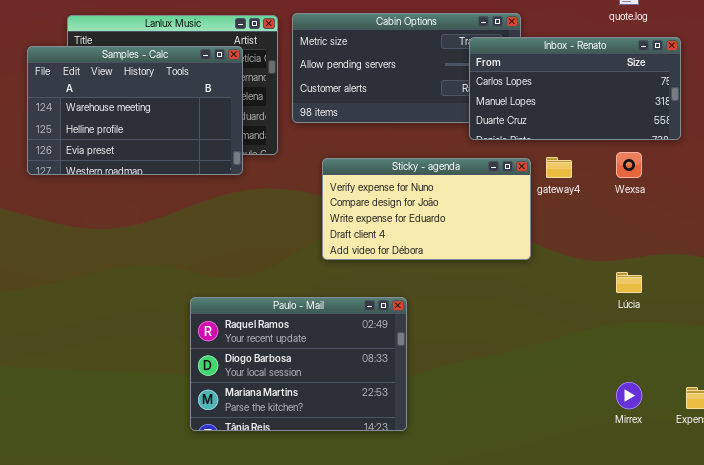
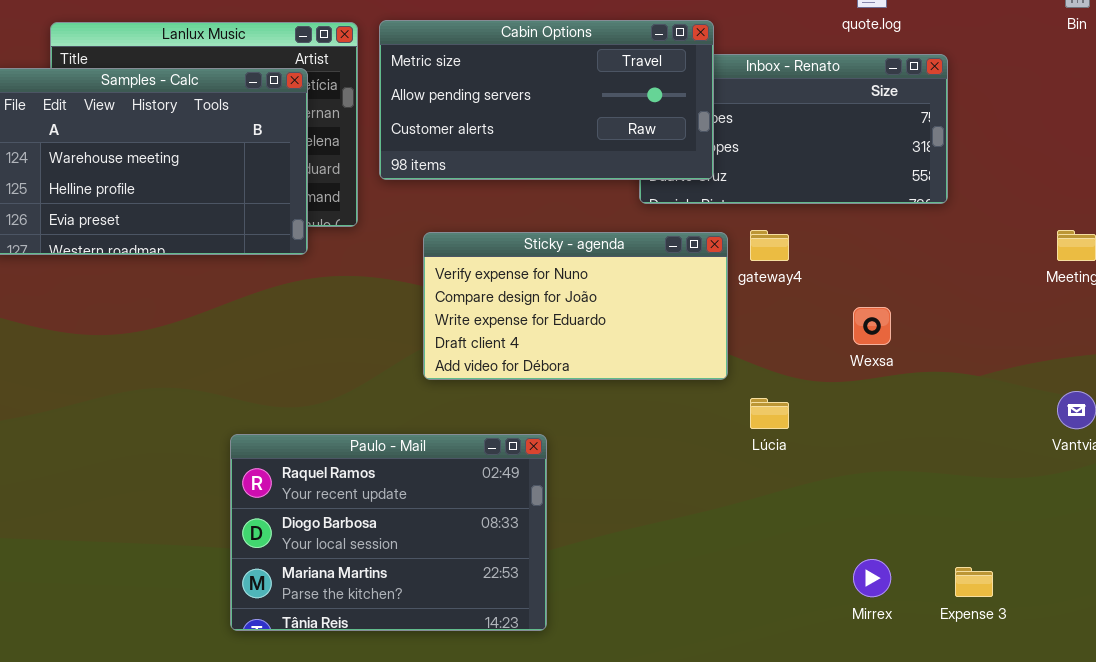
Cabin Options: [292,13,521,123] -> [379,20,714,180], raised
Wexsa: [616,152,642,178] -> [853,307,891,345], moved
Lúcia: [616,272,642,293] -> [750,398,789,429], moved

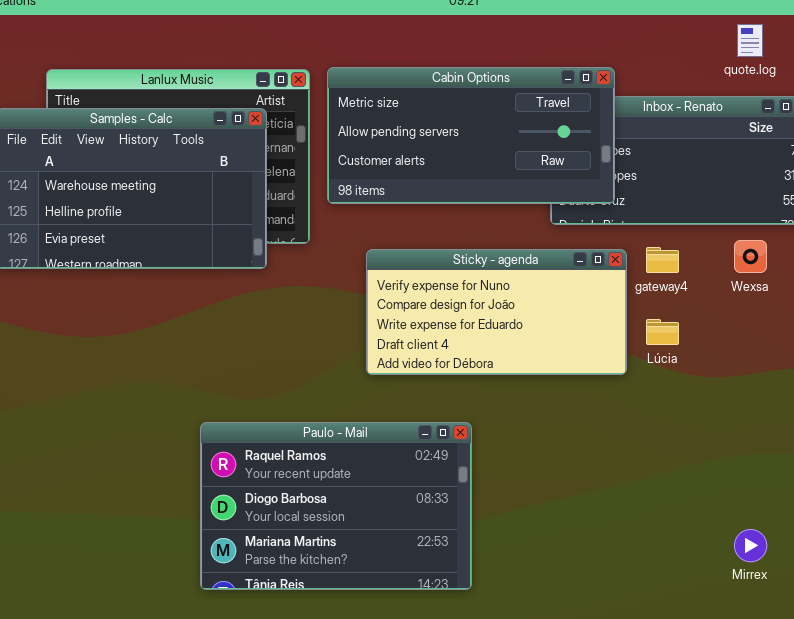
Wexsa: [853,307,891,345] -> [734,240,767,273], moved
Lúcia: [750,398,789,429] -> [646,319,679,345], moved

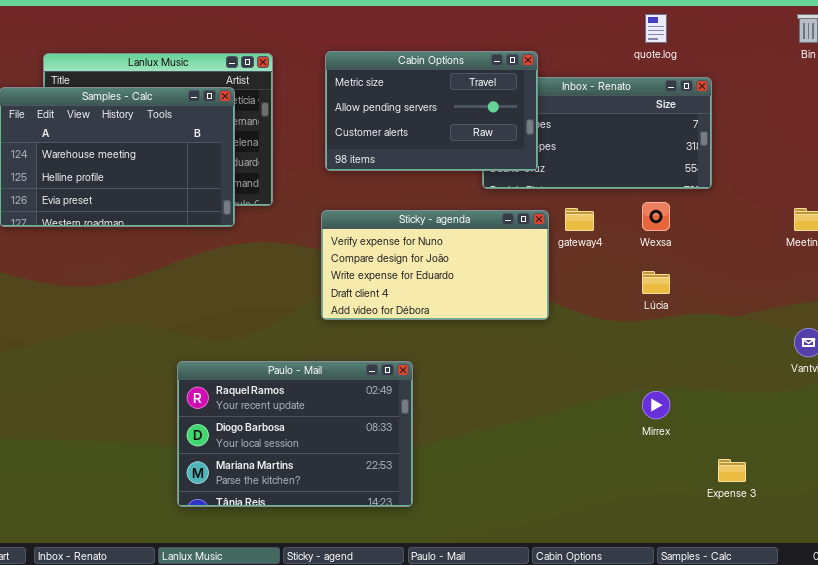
Cabin Options: [327,67,615,204] -> [325,51,538,171], resized
Lúcia: [646,319,679,345] -> [642,271,670,294], moved
Mirrex: [734,529,767,562] -> [642,391,670,419], moved

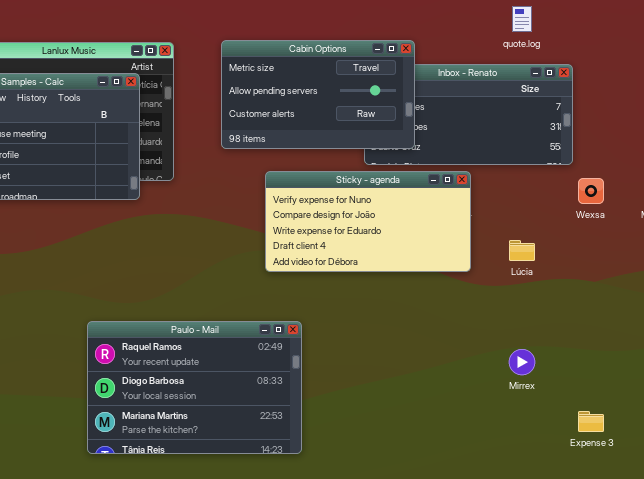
Wexsa: [642,202,670,231] -> [578,178,604,204], moved
Sticky - agenda: [321,210,549,320] -> [265,171,471,272], moved

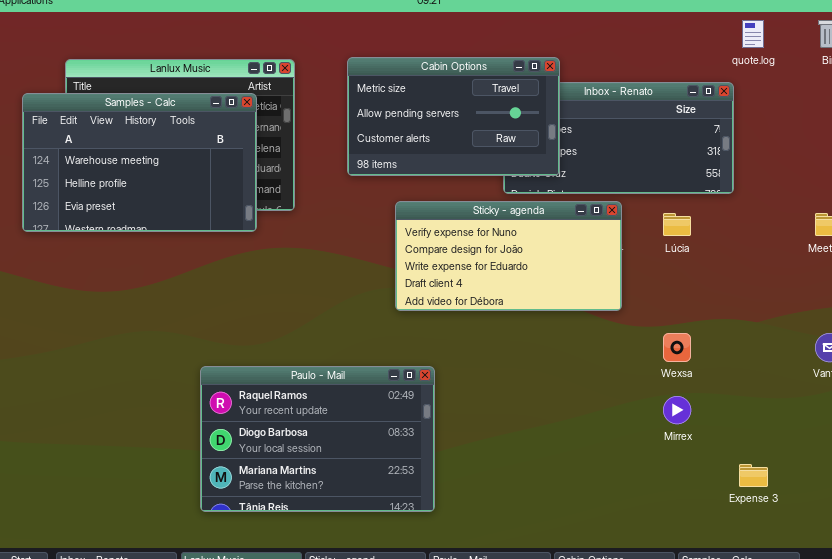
quote.log: [512,6,532,32] -> [742,20,764,48], moved
Wexsa: [578,178,604,204] -> [663,333,691,362], moved
Lúcia: [509,240,535,261] -> [663,213,691,236], moved

